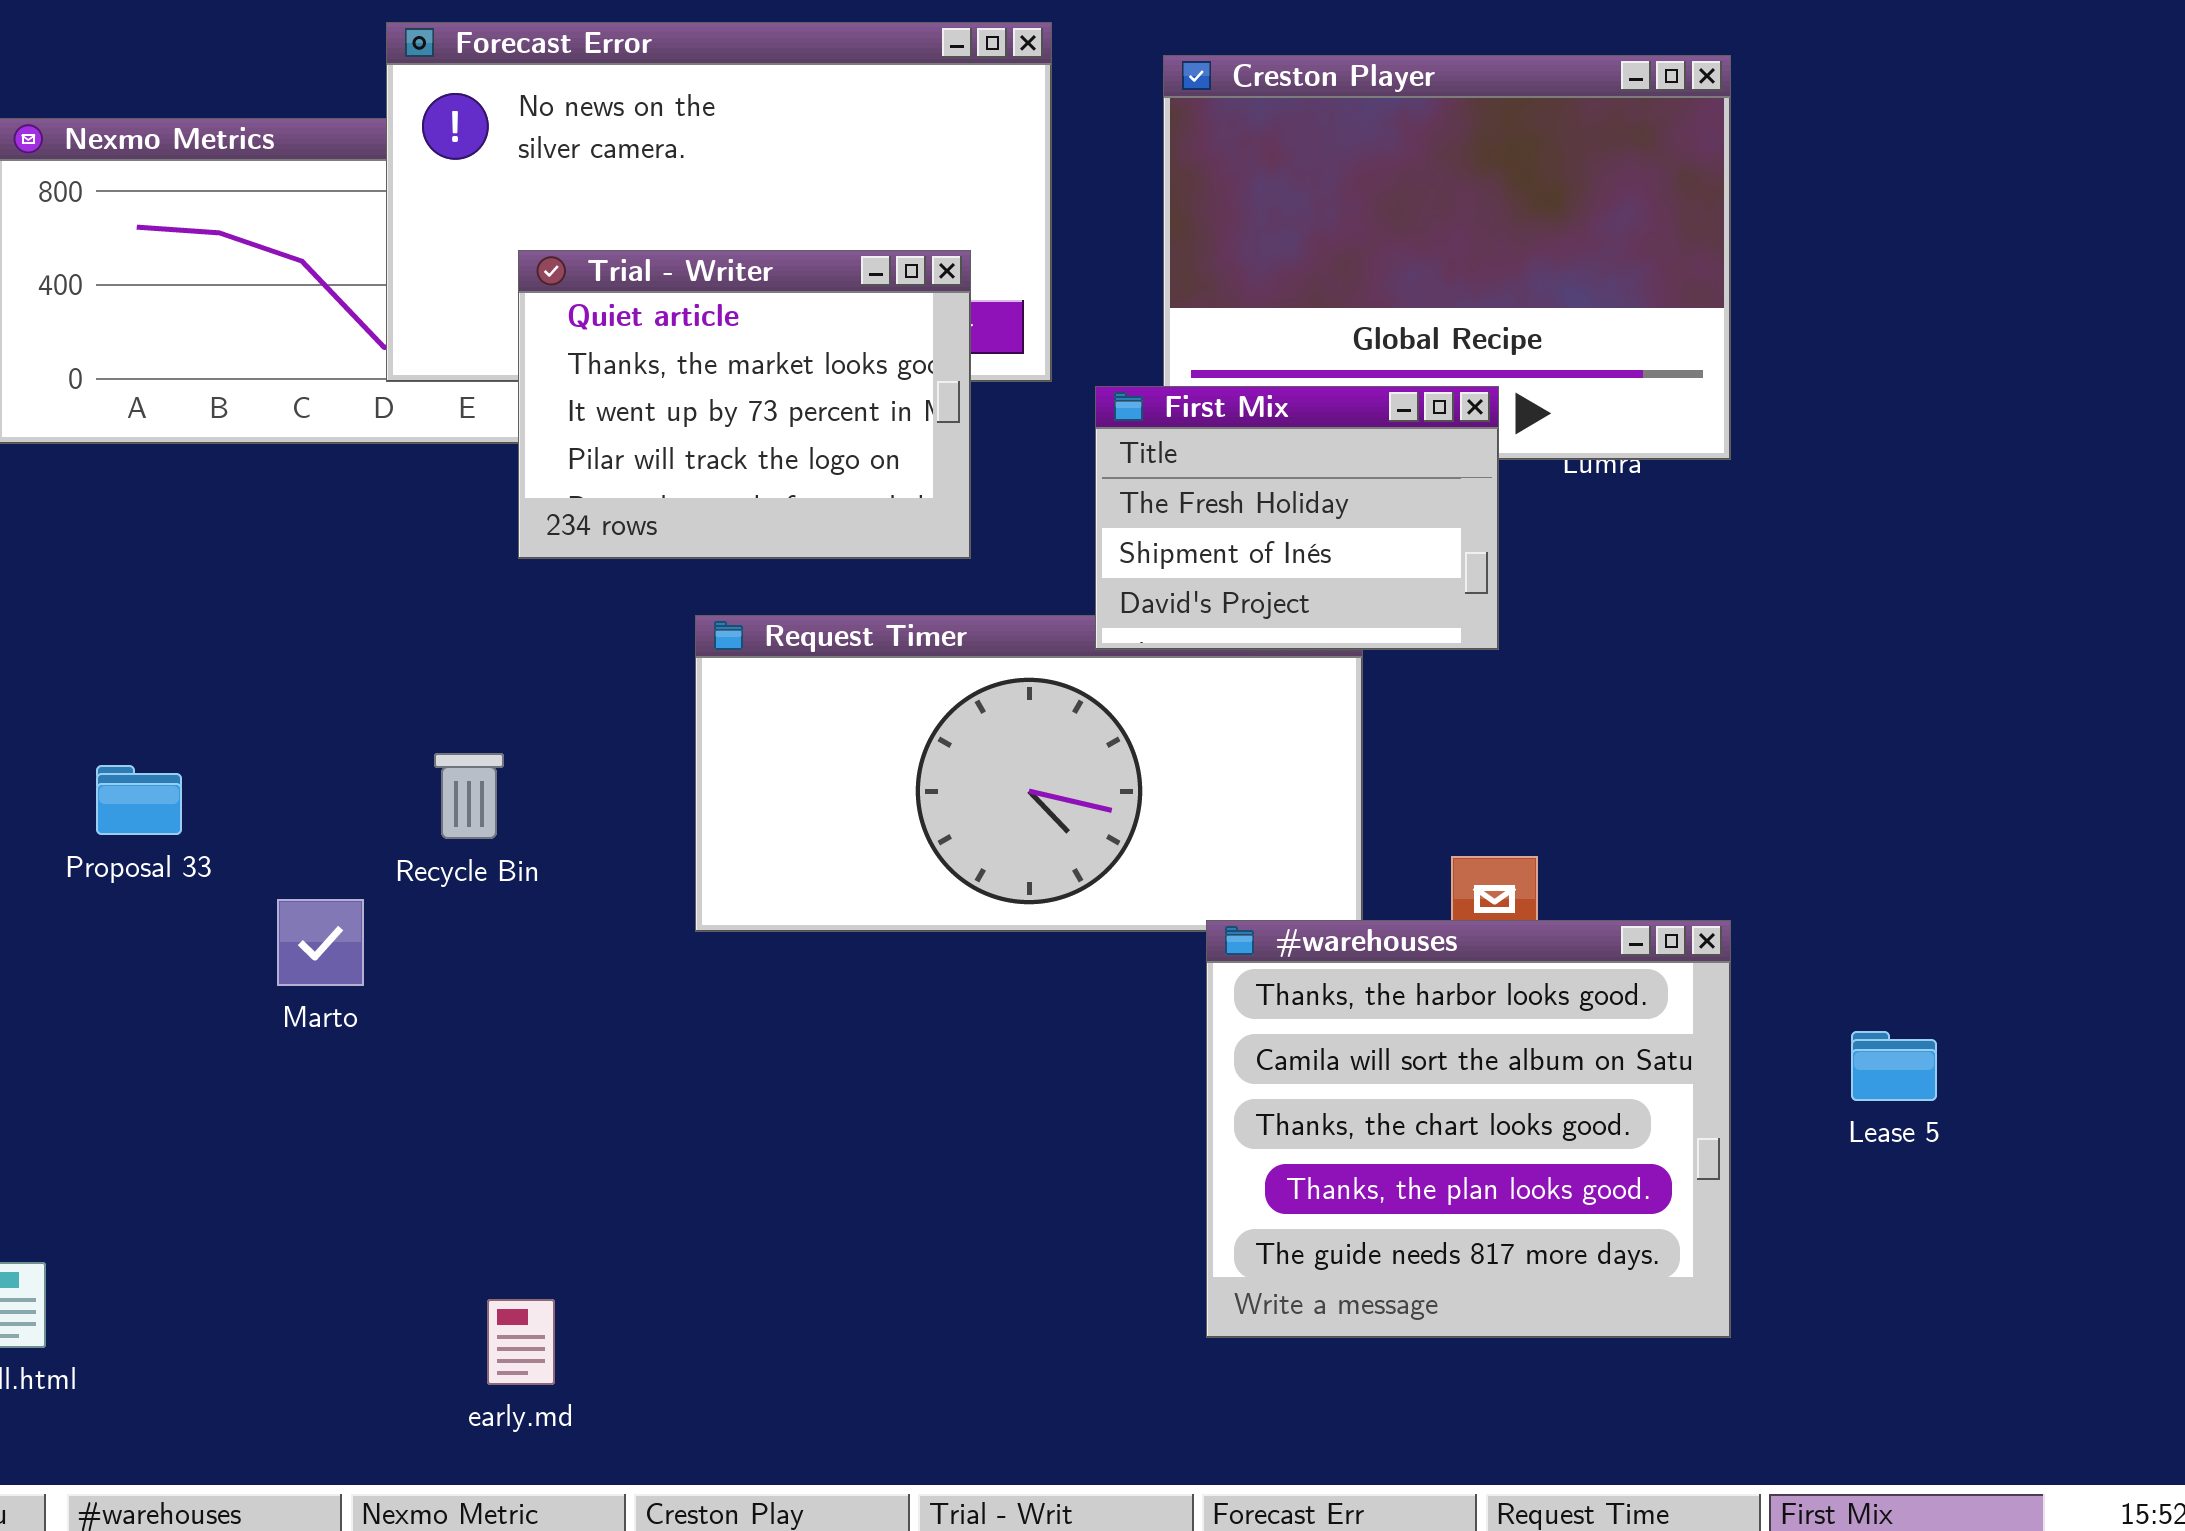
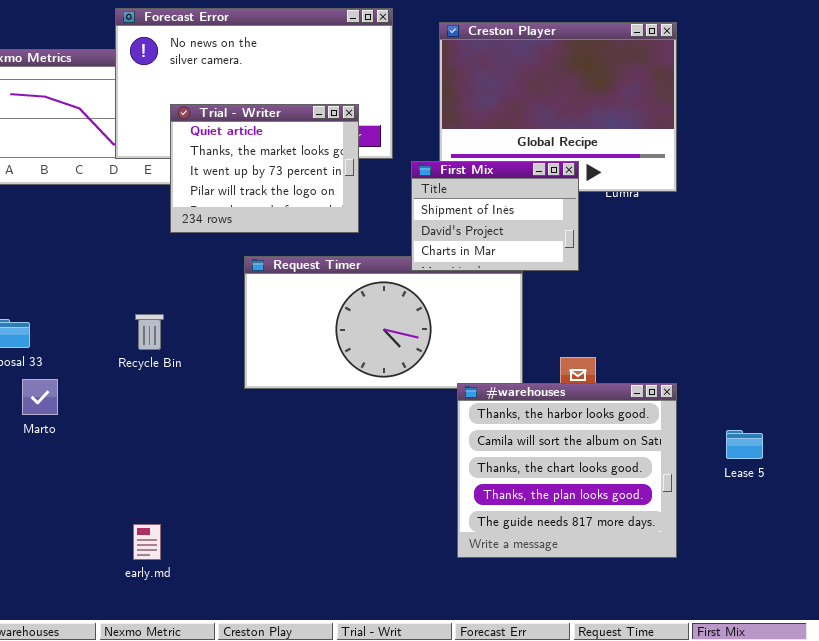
First Mix: [1095,386,1499,650] -> [411,161,579,271], scrolled down 1 row
Marto: [277,899,364,986] -> [22,379,58,415], moved
early.md: [487,1299,555,1385] -> [133,524,161,560], moved

